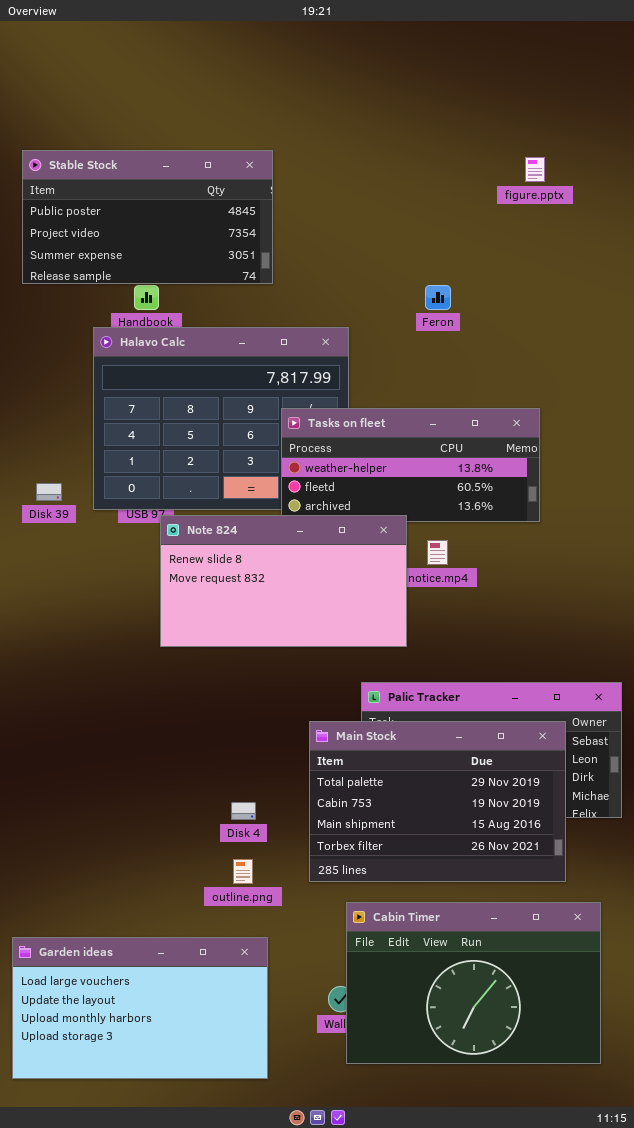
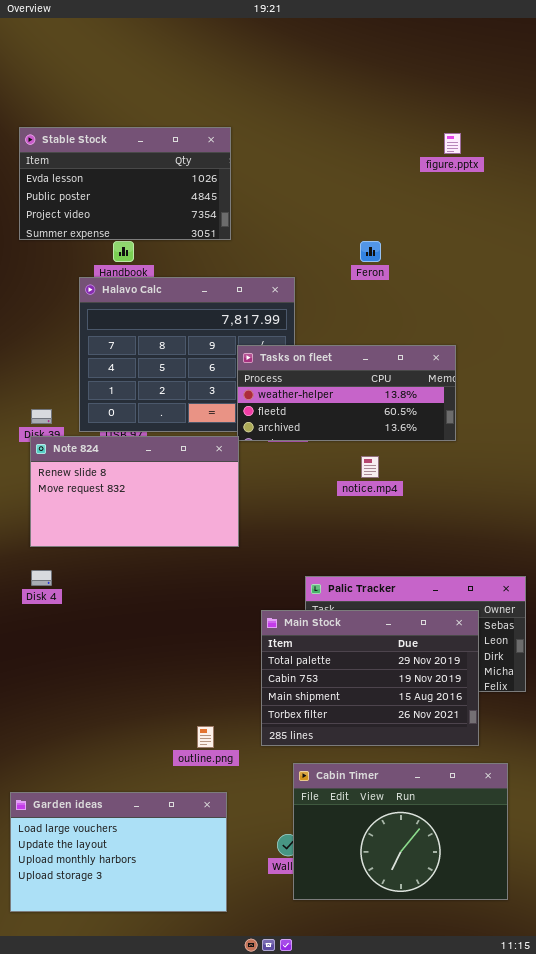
Stable Stock: [22,150,273,284] -> [19,127,231,240], scrolled up 1 row
Note 824: [160,515,407,647] -> [30,436,239,547], moved
Disk 4: [231,802,256,820] -> [31,570,52,586], moved

